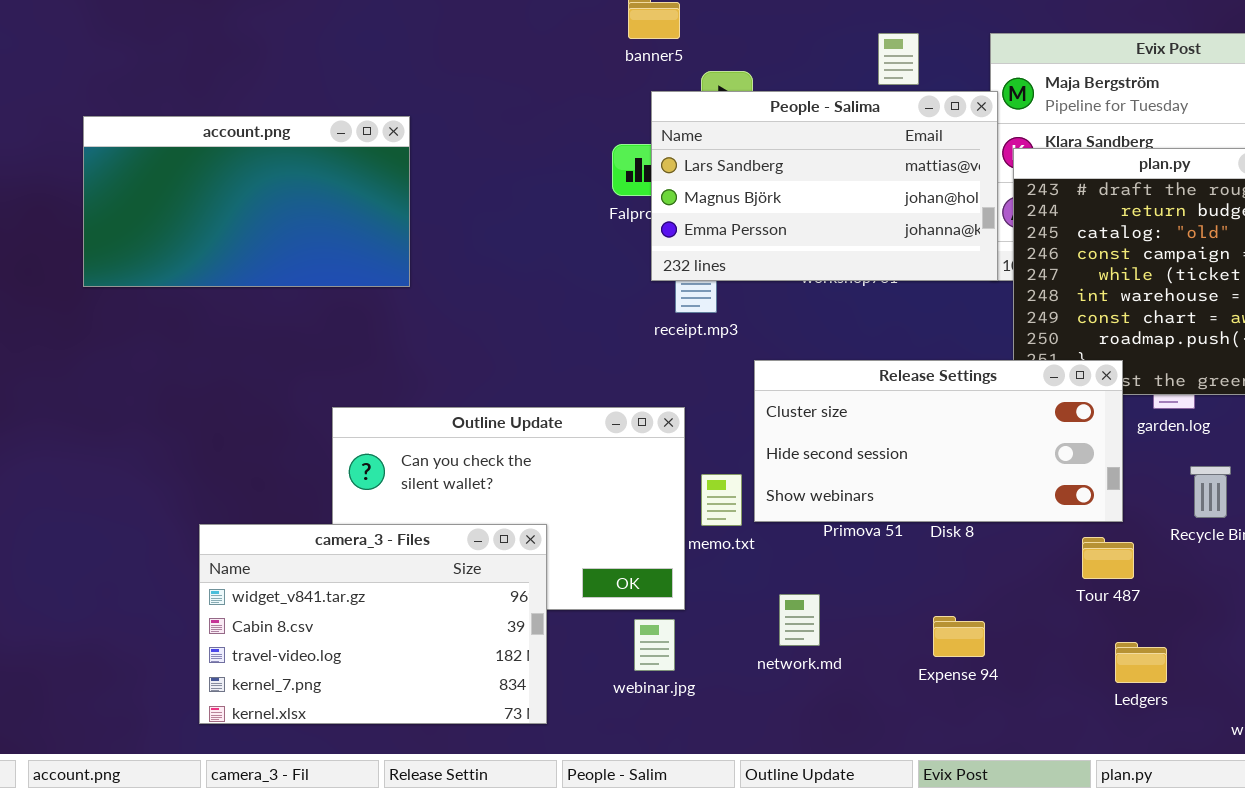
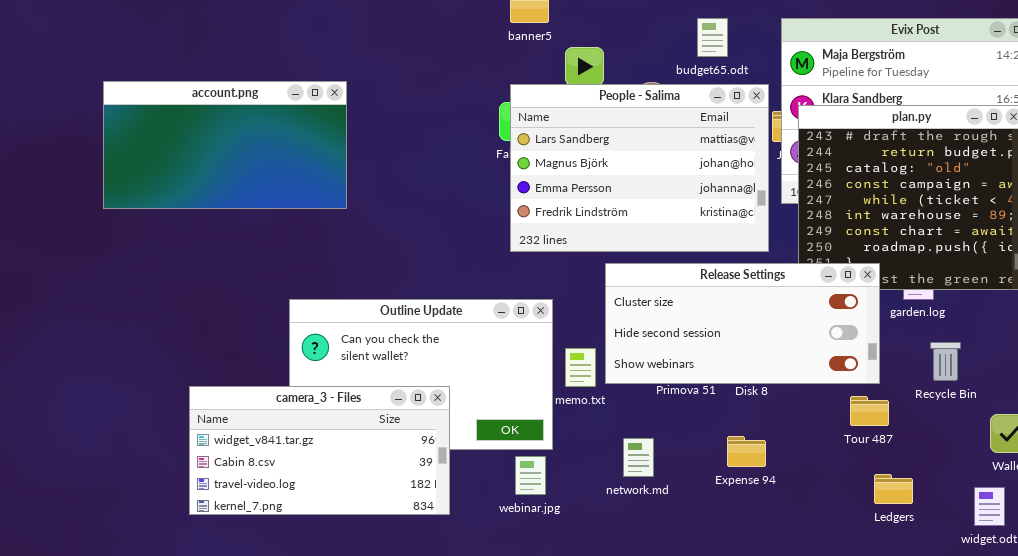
People - Salima: [651,91,998,281] -> [510,84,769,252], moved, resized
camera_3 - Files: [199,524,547,724] -> [189,386,450,515], resized
Expense 94: [933,616,985,657] -> [727,436,766,467], moved

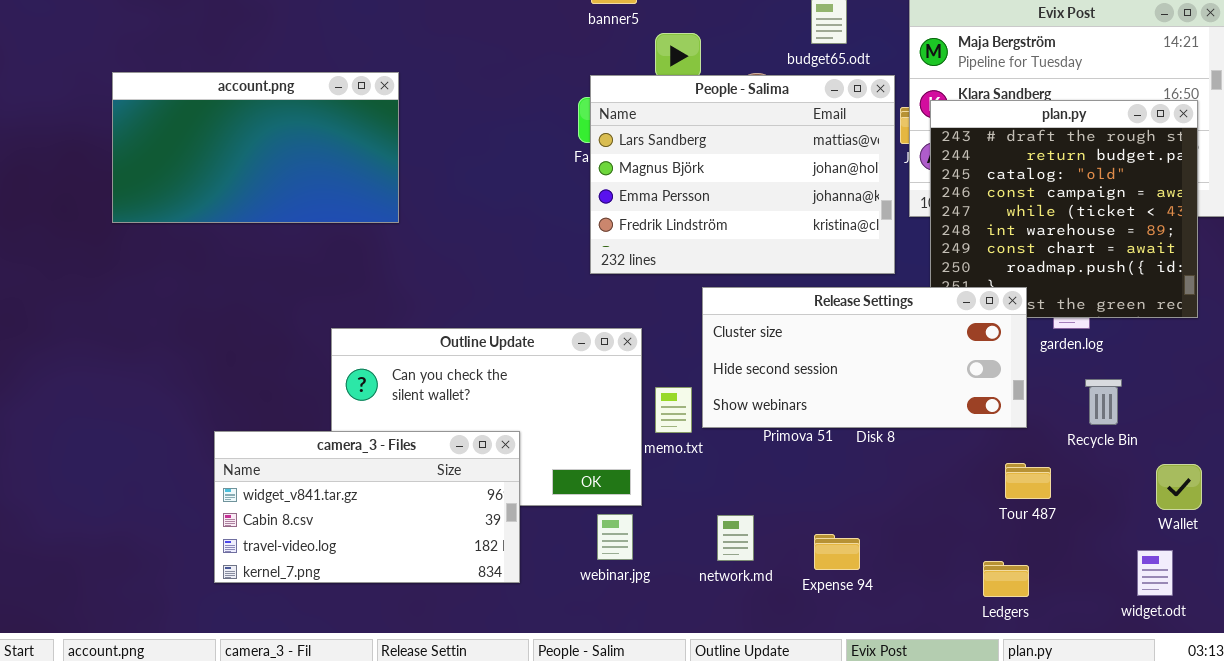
Tour 487: [850,396,889,426] -> [1005,463,1051,499], moved
Expense 94: [727,436,766,467] -> [814,534,860,570], moved
network.md: [623,438,654,477] -> [717,515,754,561], moved
Ledgers: [874,474,913,504] -> [983,561,1029,597], moved

